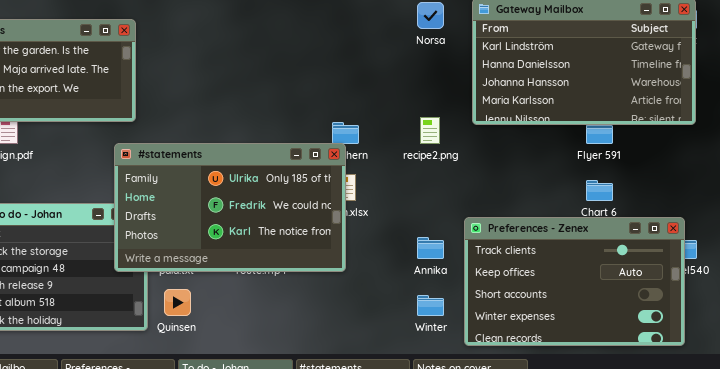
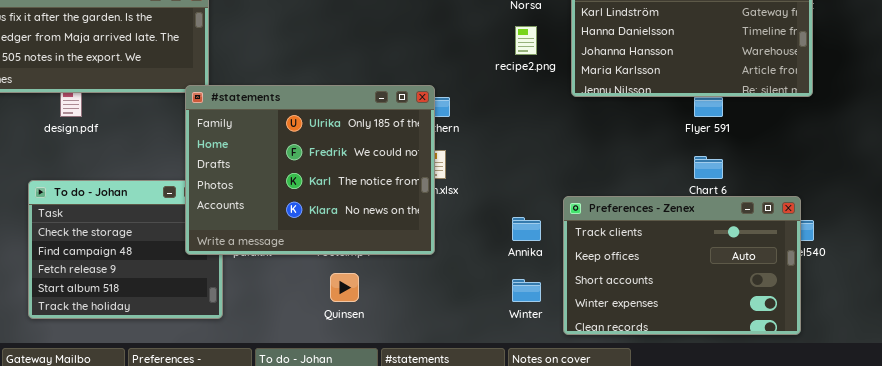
recipe2.png: [420,117,440,144] -> [515,26,537,55], moved
#statements: [114,143,346,272] -> [185,85,435,255], resized
Quinsen: [164,289,191,316] -> [330,273,359,302], moved

